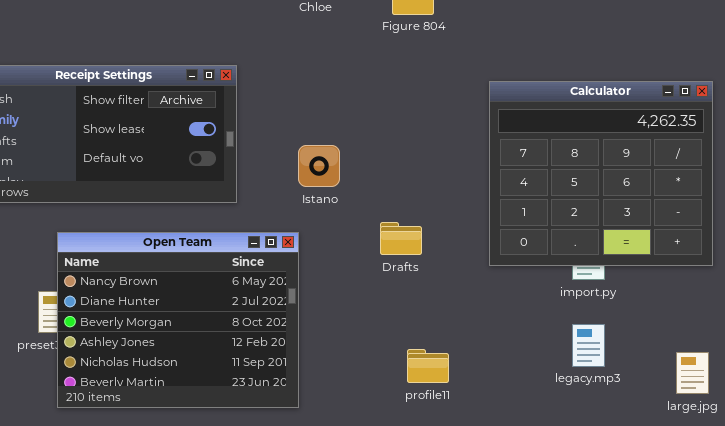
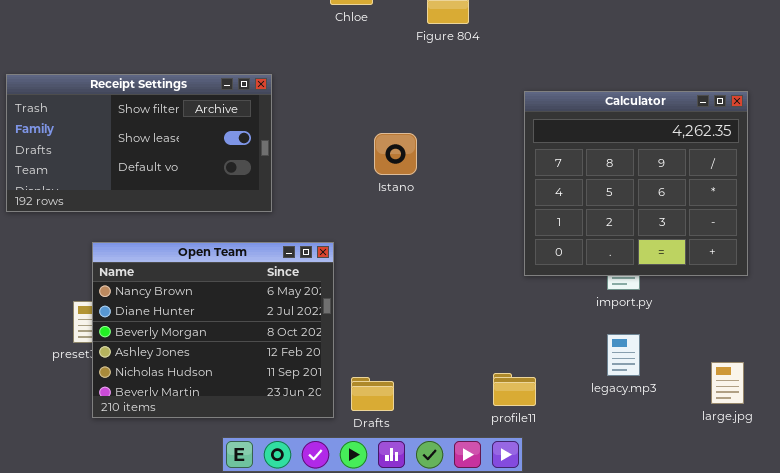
Istano: [298,145,340,187] -> [374,133,417,175], moved
Drafts: [380,222,422,255] -> [351,377,394,411], moved
profile11: [407,349,449,383] -> [493,373,536,406], moved

